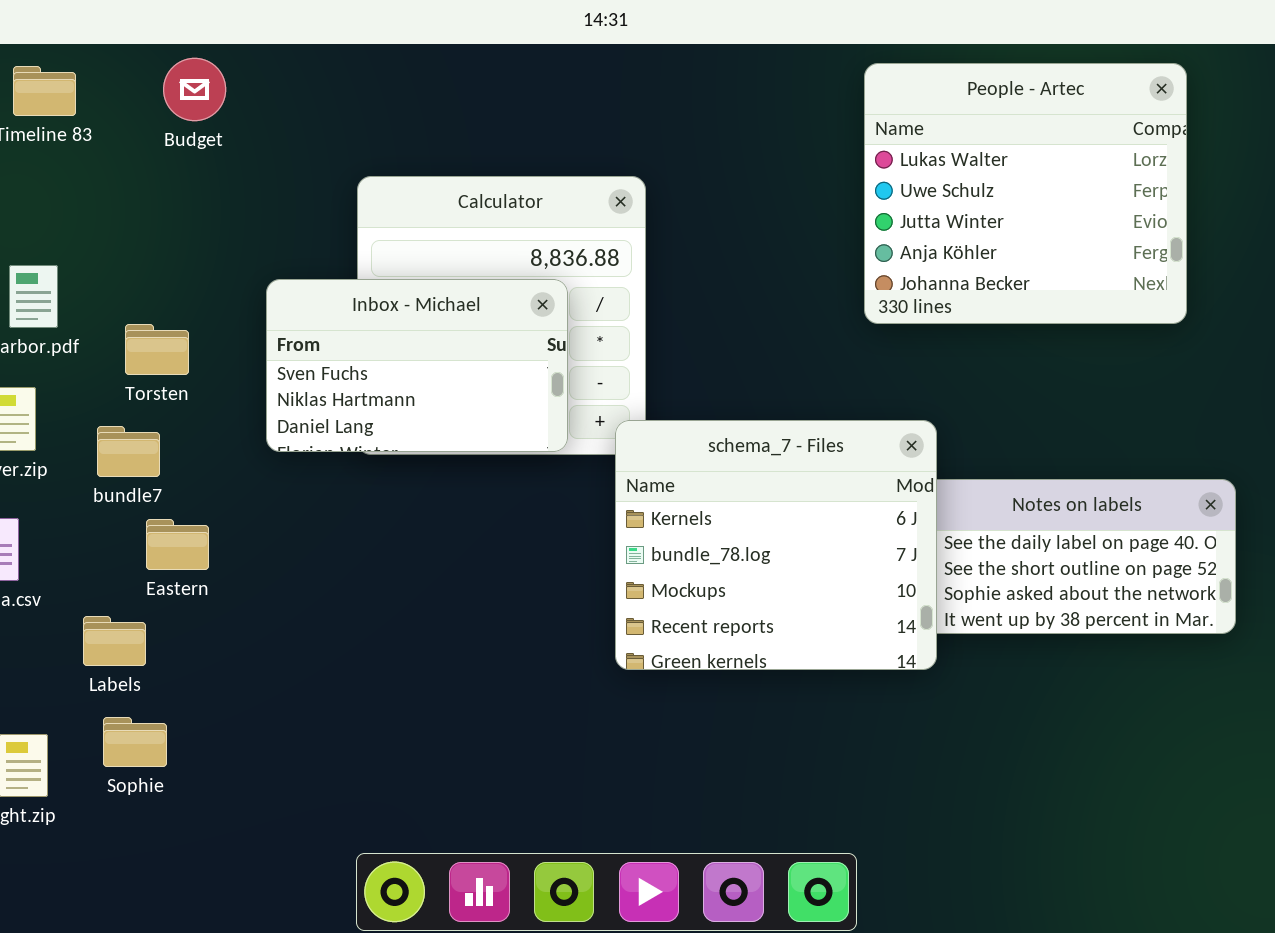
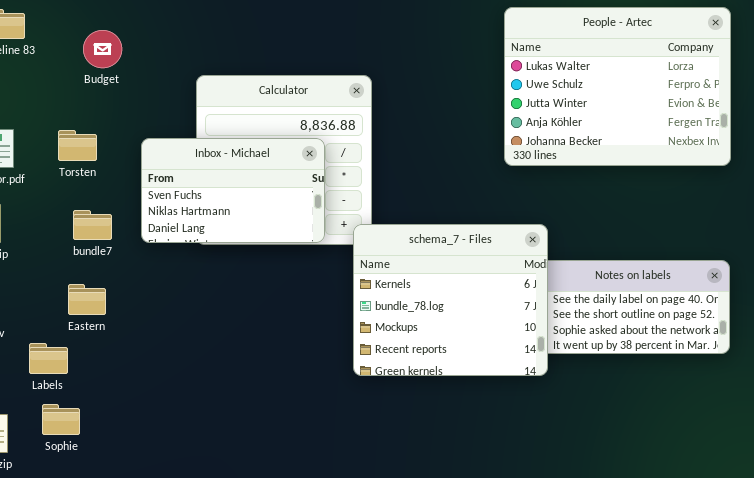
Budget: [163,58,226,121] -> [83,30,122,68], moved
People - Artec: [864,63,1187,324] -> [504,7,731,166], resized
Torsten: [125,324,189,375] -> [58,130,97,161], moved
bundle7: [97,426,160,477] -> [73,210,112,240], moved

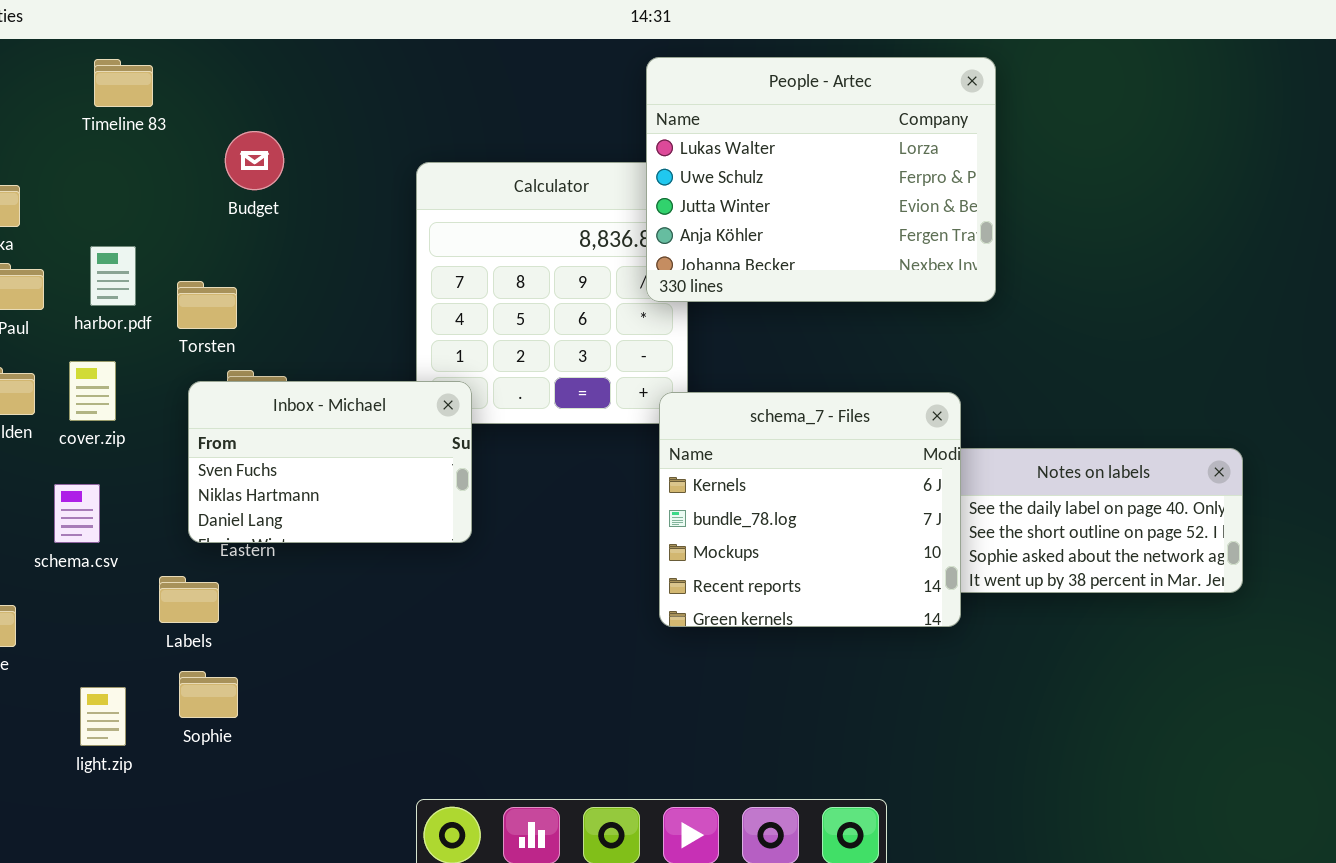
People - Artec: [504,7,731,166] -> [646,57,996,302], moved
Budget: [83,30,122,68] -> [225,131,284,190], moved
Torsten: [58,130,97,161] -> [177,281,237,329], moved
Inbox - Michael: [141,138,325,243] -> [188,381,472,543], moved

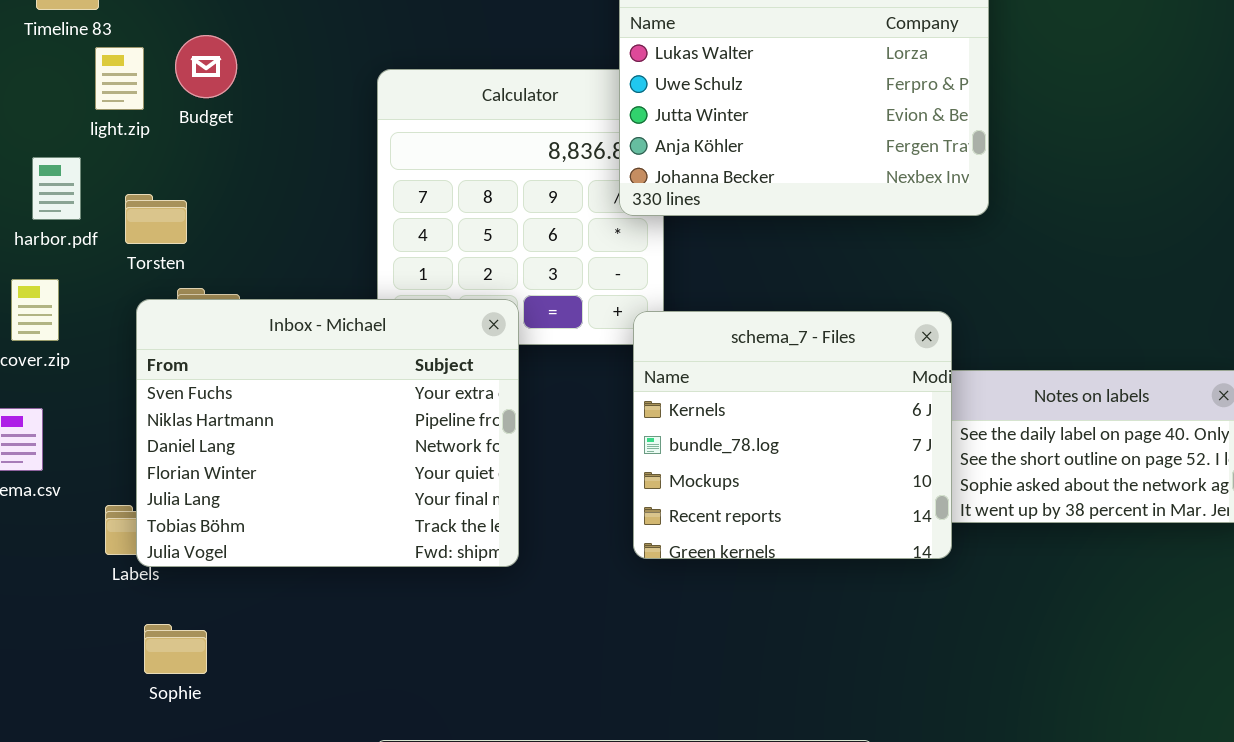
Inbox - Michael: [188,381,472,543] -> [136,299,519,567], resized
Sophie: [179,671,238,718] -> [144,624,207,674], moved
light.zip: [80,687,126,746] -> [95,47,144,110], moved

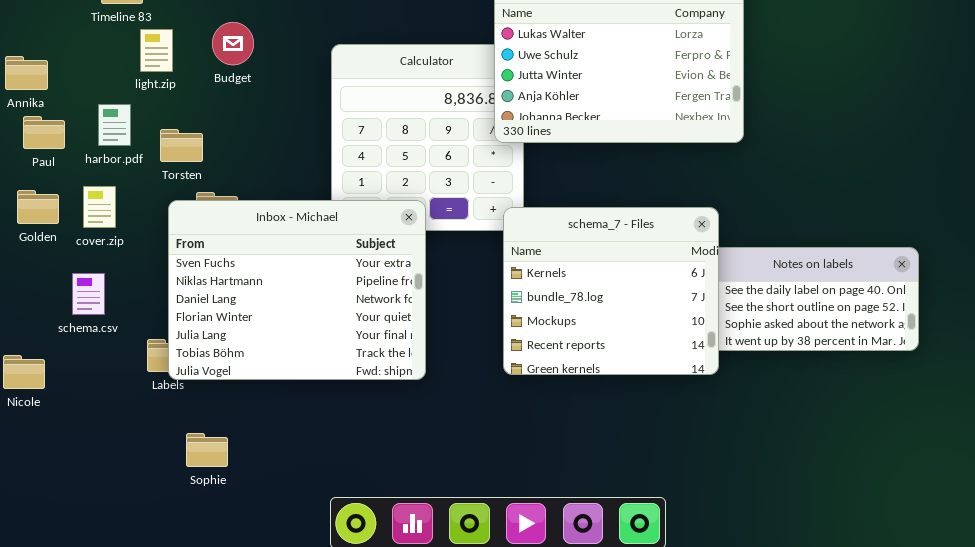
Budget: [175,35,237,98] -> [212,22,254,65], moved
Sophie: [144,624,207,674] -> [186,433,228,467], moved

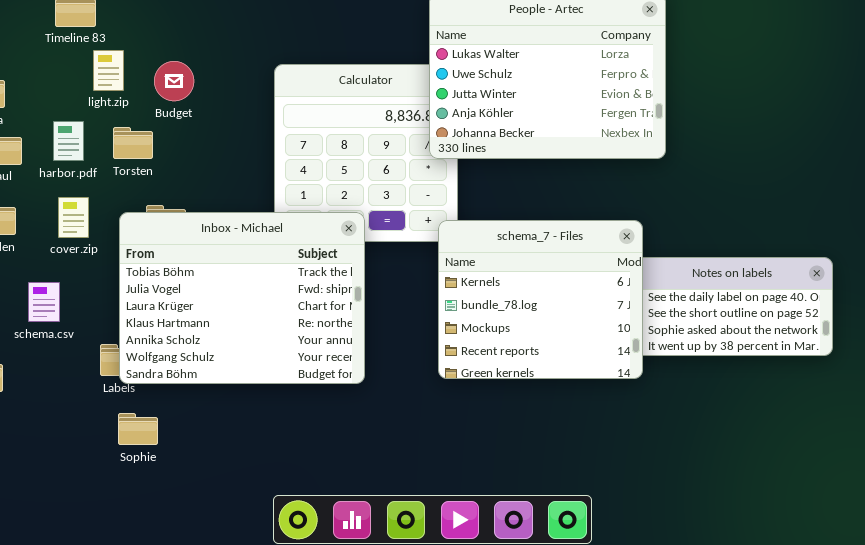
Budget: [212,22,254,65] -> [154,61,194,101], moved
Torsten: [160,129,203,162] -> [113,127,153,159], moved
cover.zip: [83,186,116,228] -> [58,197,89,238], moved
Inbox - Michael: [168,200,426,380] -> [119,212,365,384], scrolled down 5 rows
Sophie: [186,433,228,467] -> [118,413,158,445], moved

